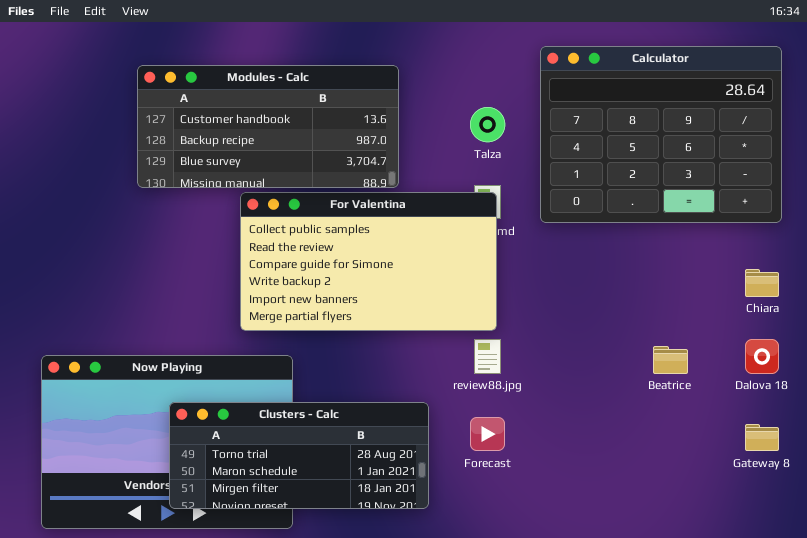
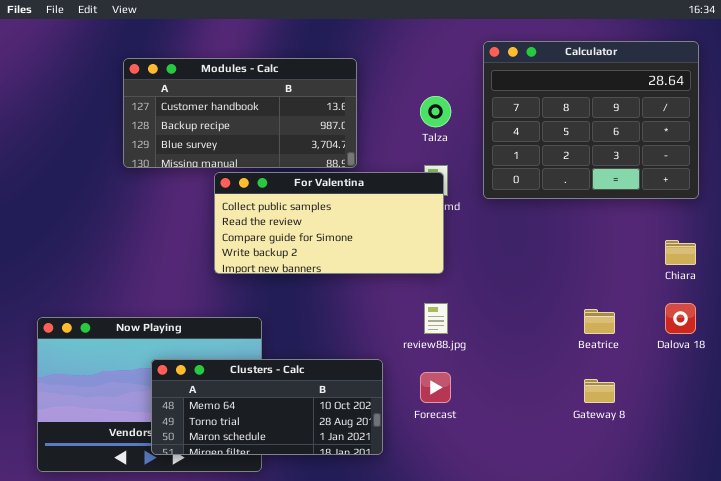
For Valentina: [240,192,497,331] -> [214,172,444,274], resized
Clusters - Calc: [169,402,429,509] -> [151,359,383,455], scrolled up 1 row
Gateway 8: [745,424,779,451] -> [584,379,615,403], moved

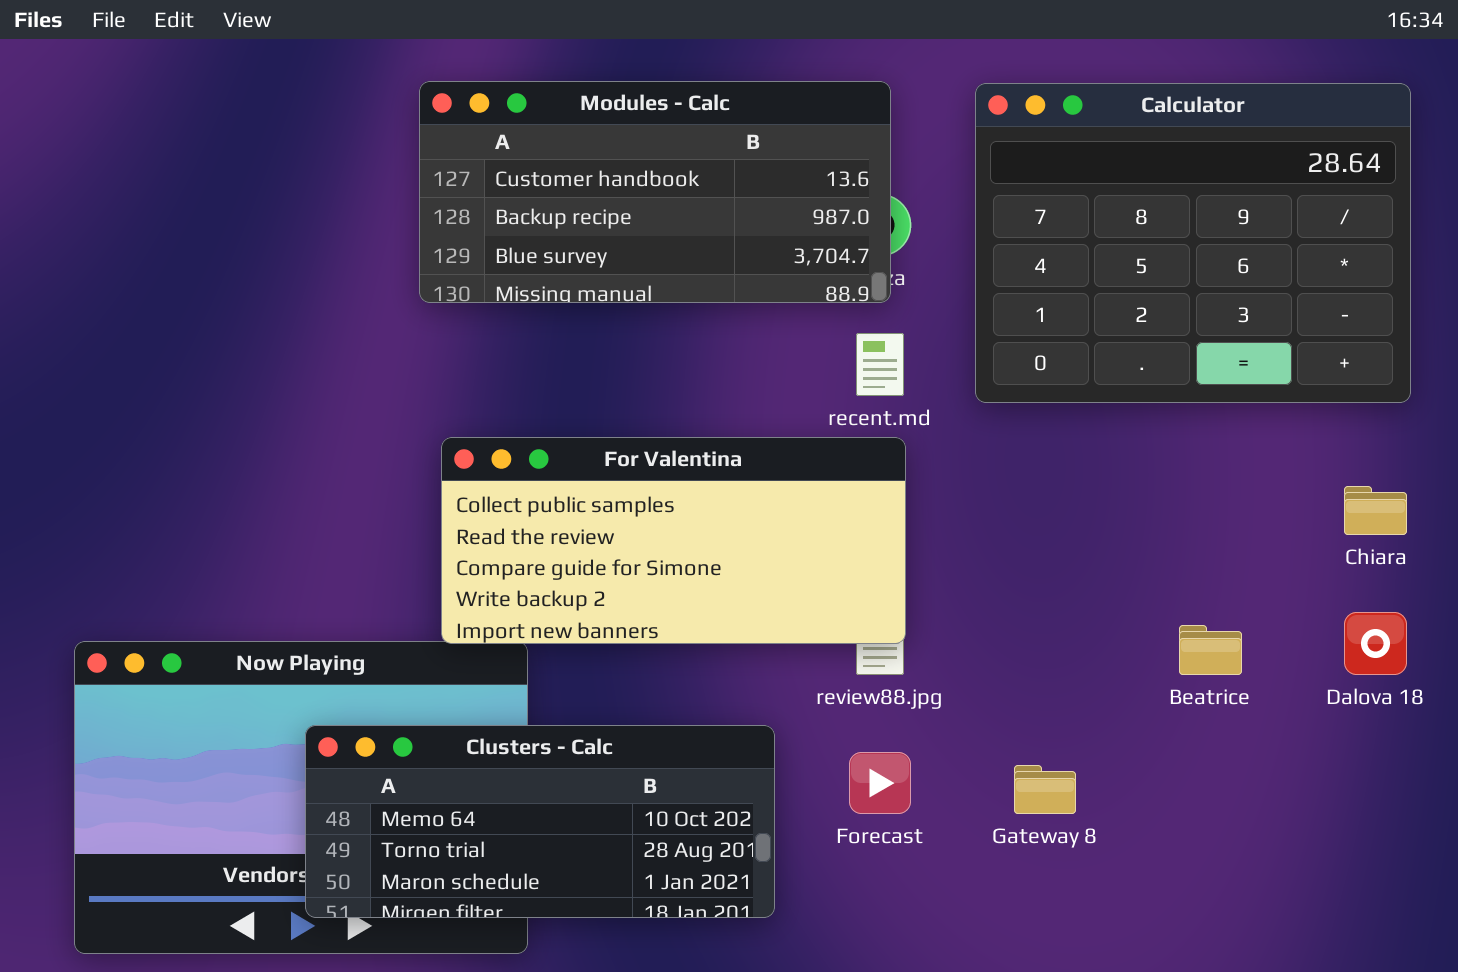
Modules - Calc: [123,58,357,168] -> [419,81,891,303], moved
For Valentina: [214,172,444,274] -> [441,437,906,644], moved
Gateway 8: [584,379,615,403] -> [1014,765,1076,814], moved

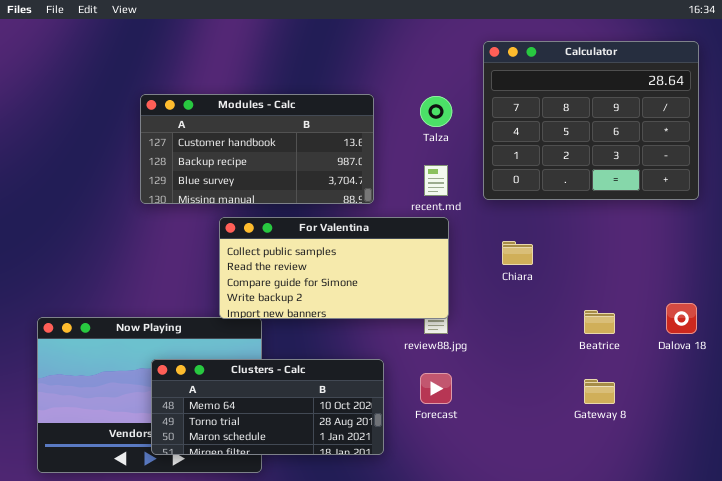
Modules - Calc: [419,81,891,303] -> [140,94,374,204], moved
Chiara: [1344,486,1407,535] -> [502,241,533,265], moved
Gateway 8: [1014,765,1076,814] -> [584,379,615,404], moved

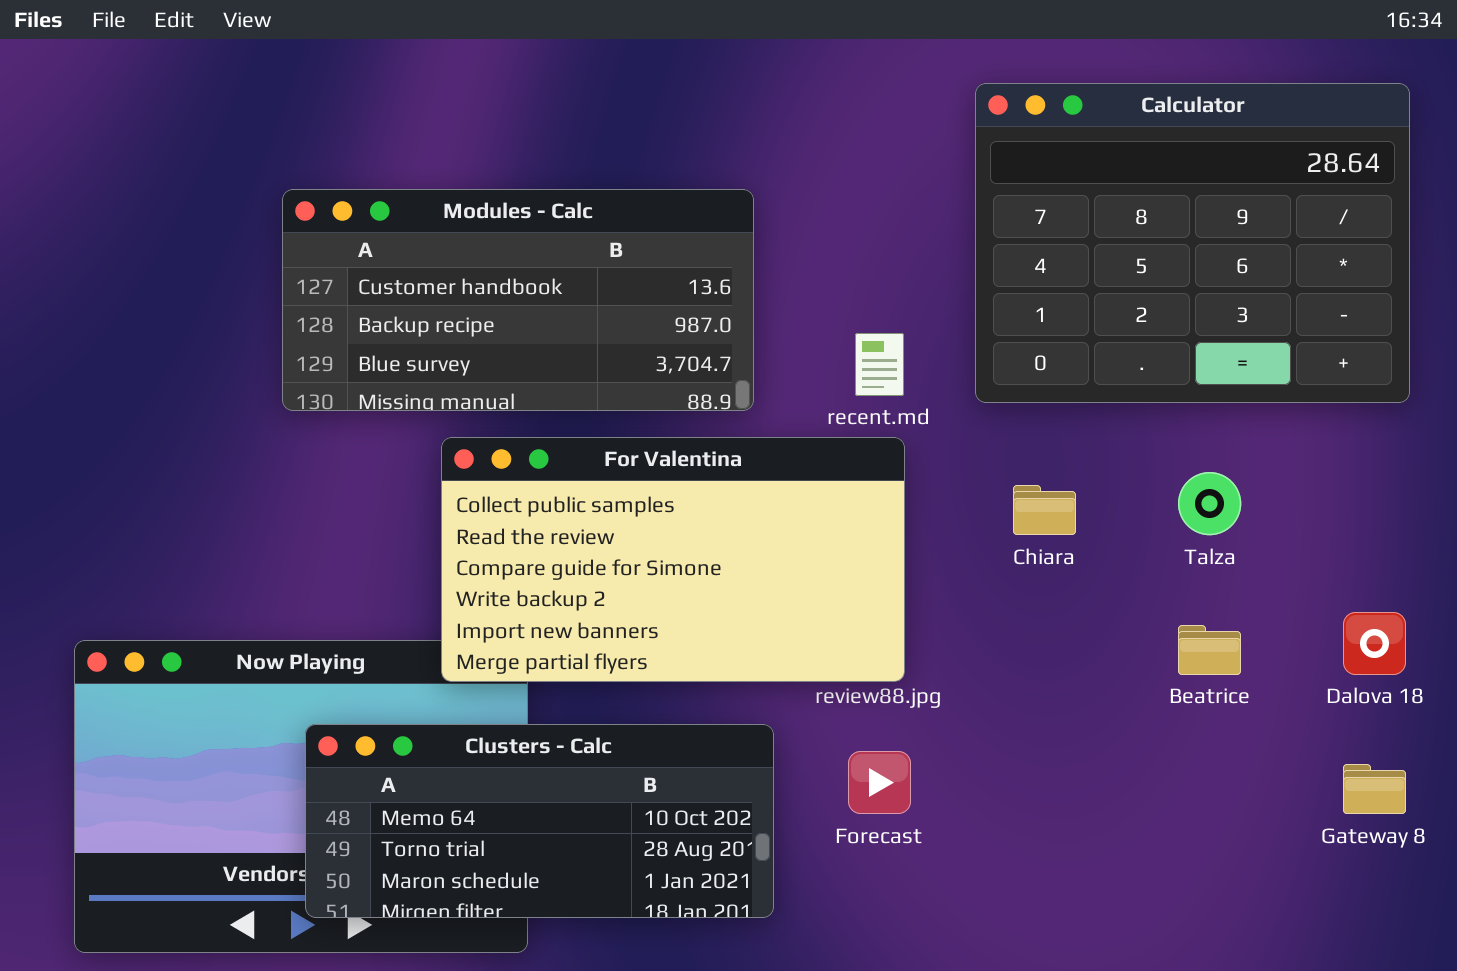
Talza: [420,96,452,127] -> [1178,472,1241,535], moved
For Valentina: [219,217,449,319] -> [441,437,905,682], resized
Gateway 8: [584,379,615,404] -> [1343,764,1406,814], moved

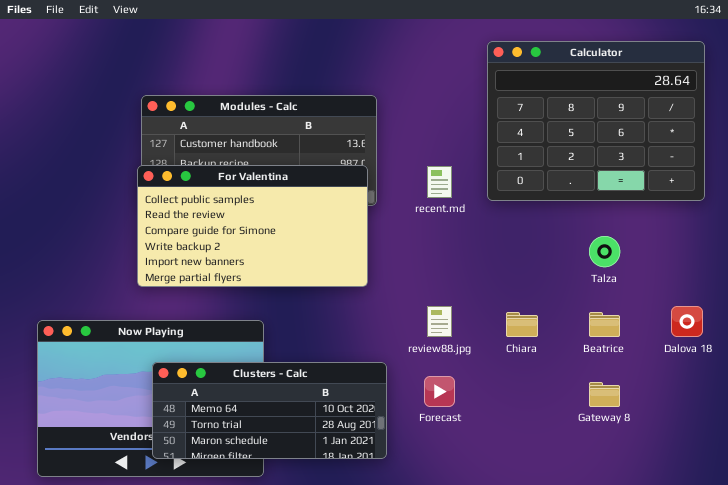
For Valentina: [441,437,905,682] -> [137,165,368,287], moved
Chiara: [1013,485,1076,535] -> [506,312,538,337], moved
Gateway 8: [1343,764,1406,814] -> [589,382,620,407], moved

